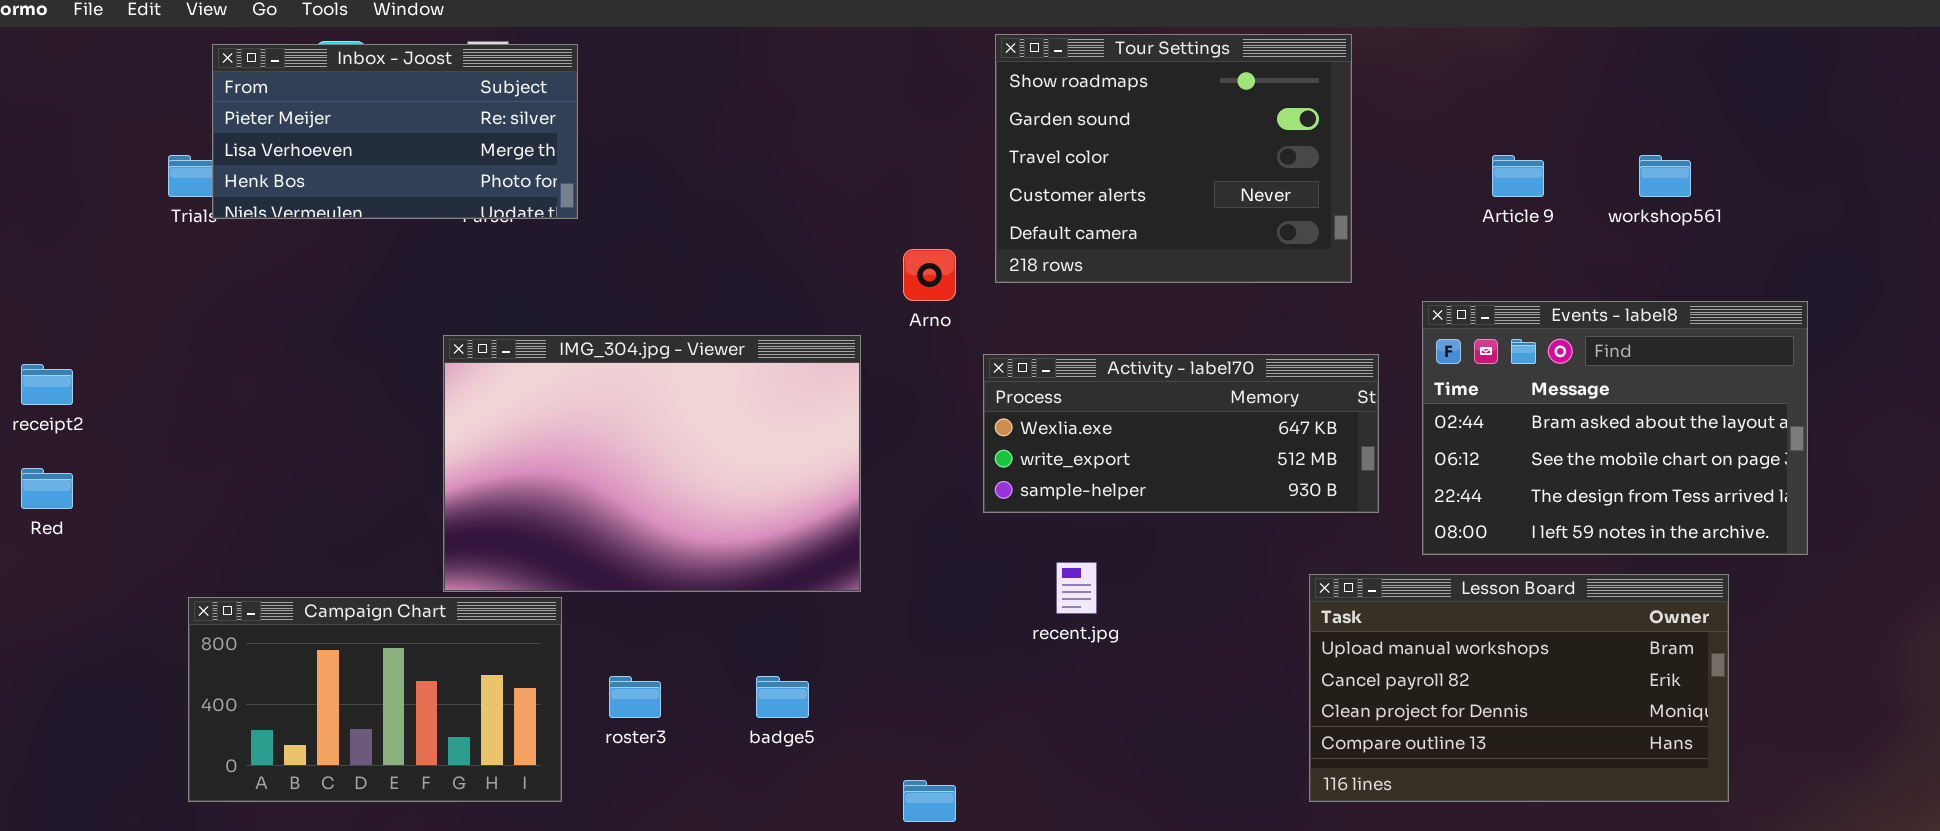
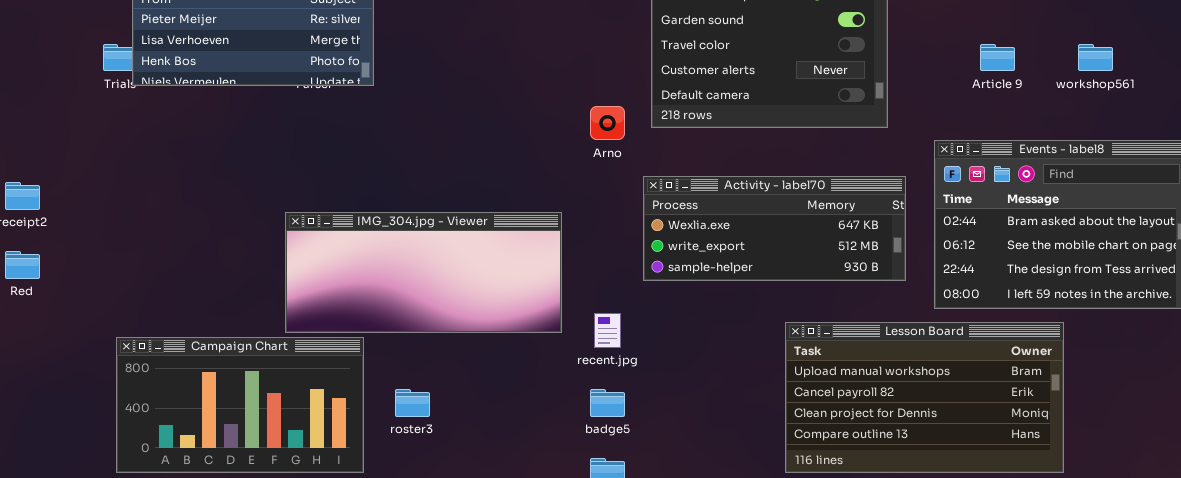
IMG_304.jpg - Viewer: [443,335,861,592] -> [285,212,562,333], resized
recent.jpg: [1056,562,1097,614] -> [594,313,621,348], moved
Lesson Board: [1309,574,1729,802] -> [785,322,1064,473], moved
badge5: [756,676,809,718] -> [590,389,625,417], moved

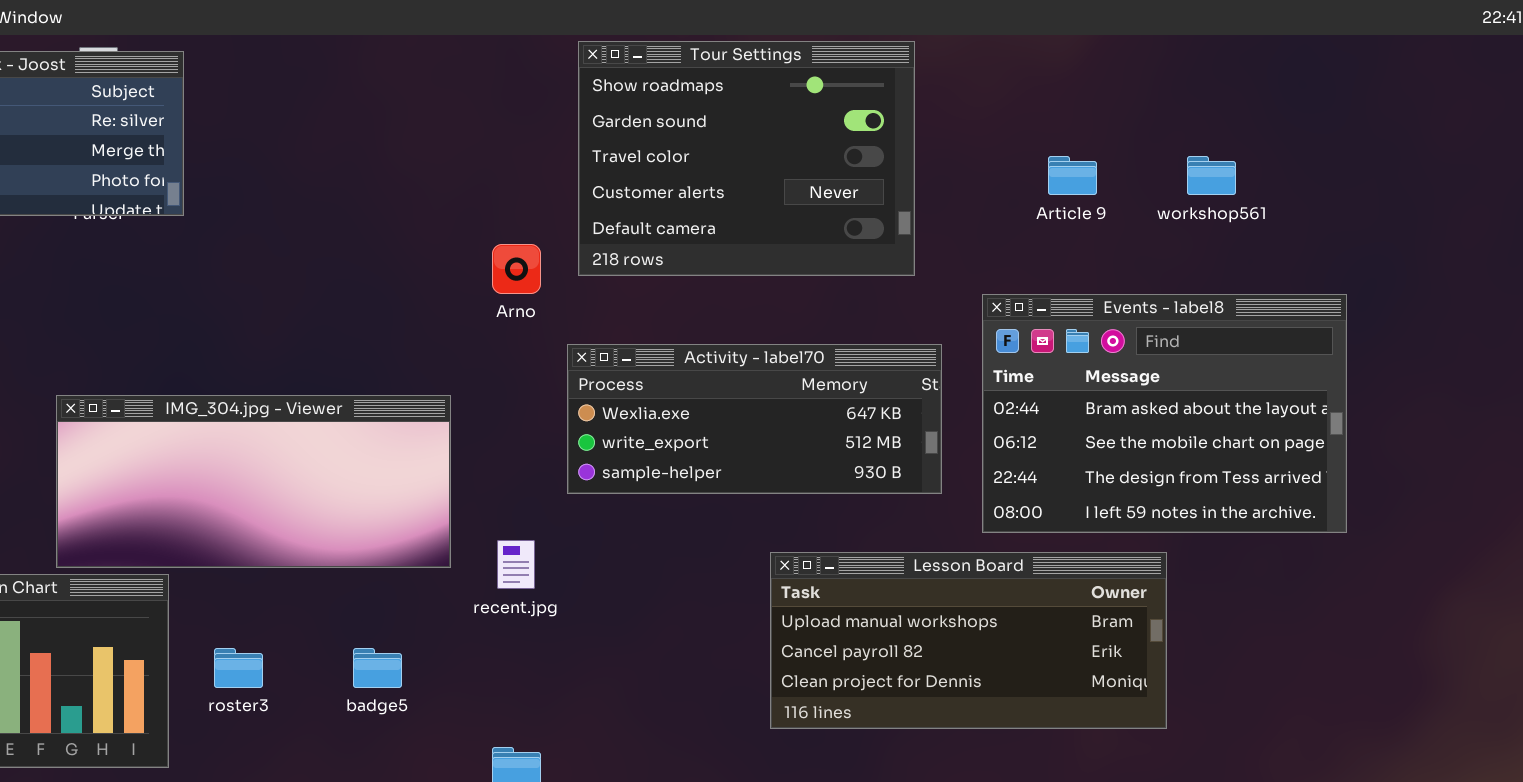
Lesson Board: [785,322,1064,473] -> [770,552,1167,729], resized
badge5: [590,389,625,417] -> [353,648,402,688], moved

